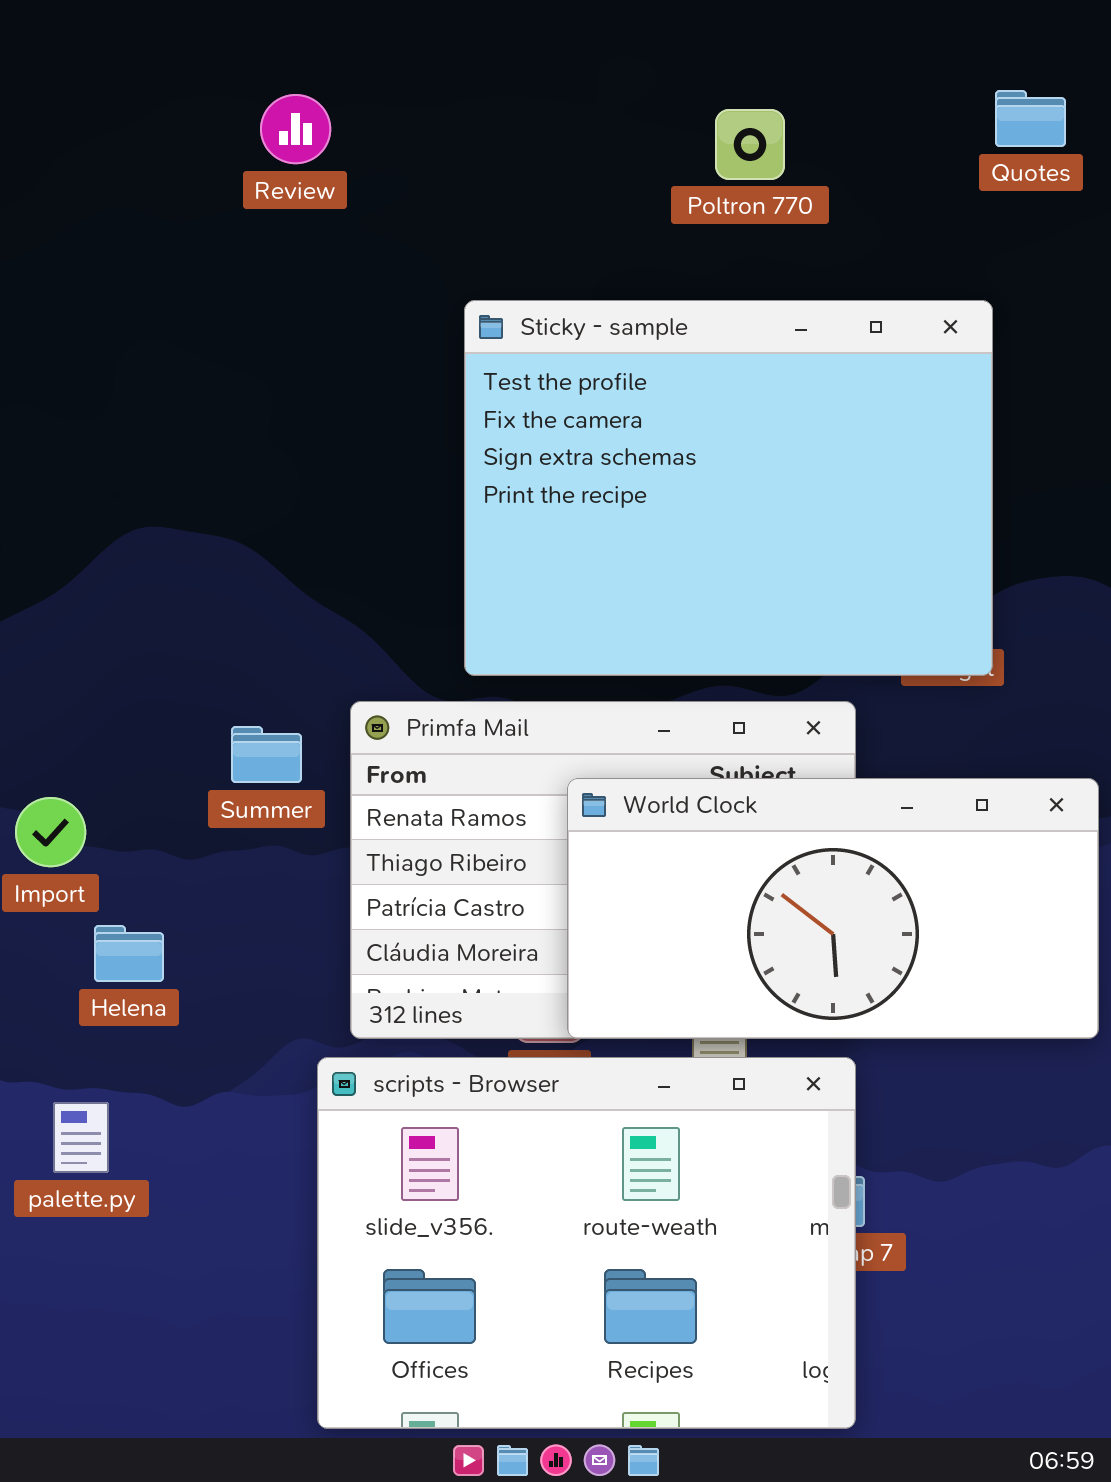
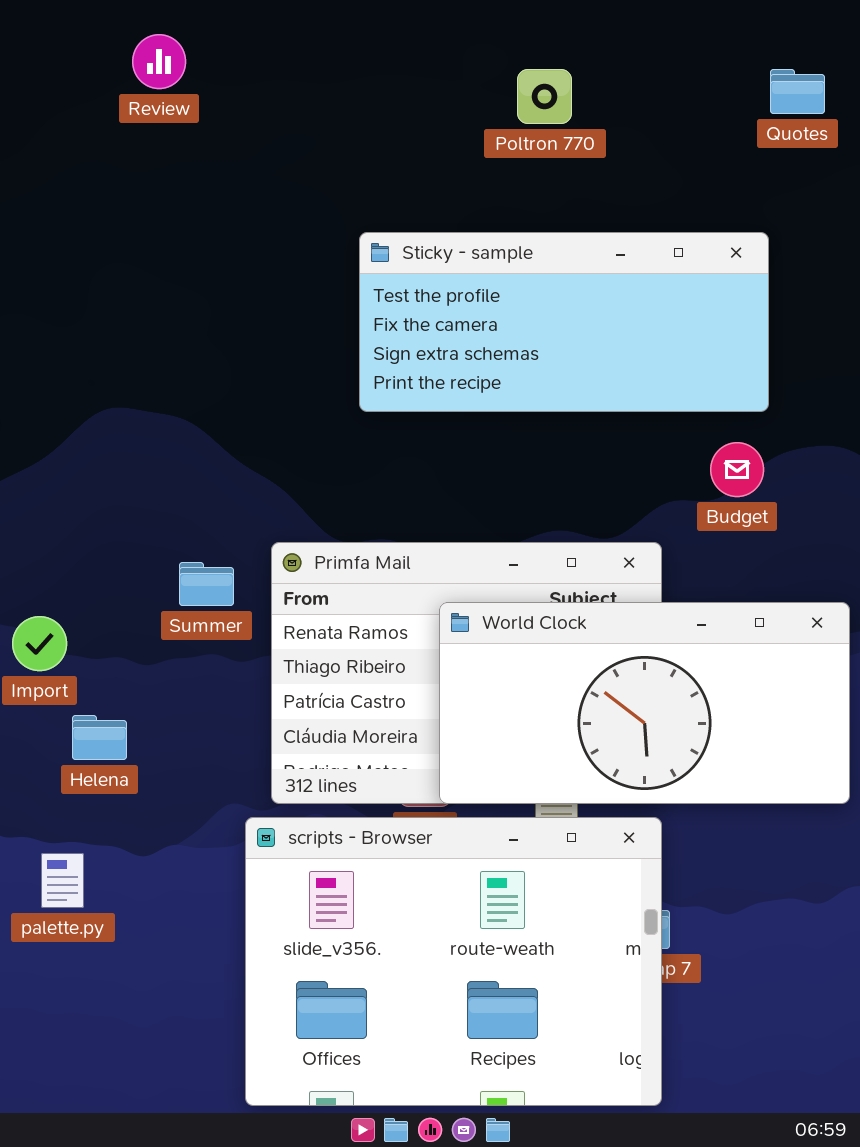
Review: [260,94,331,164] -> [132,34,186,89], moved
Poltron 770: [715,109,785,180] -> [517,69,572,124], moved
Sticky - sample: [464,300,993,676] -> [359,232,769,412], resized

